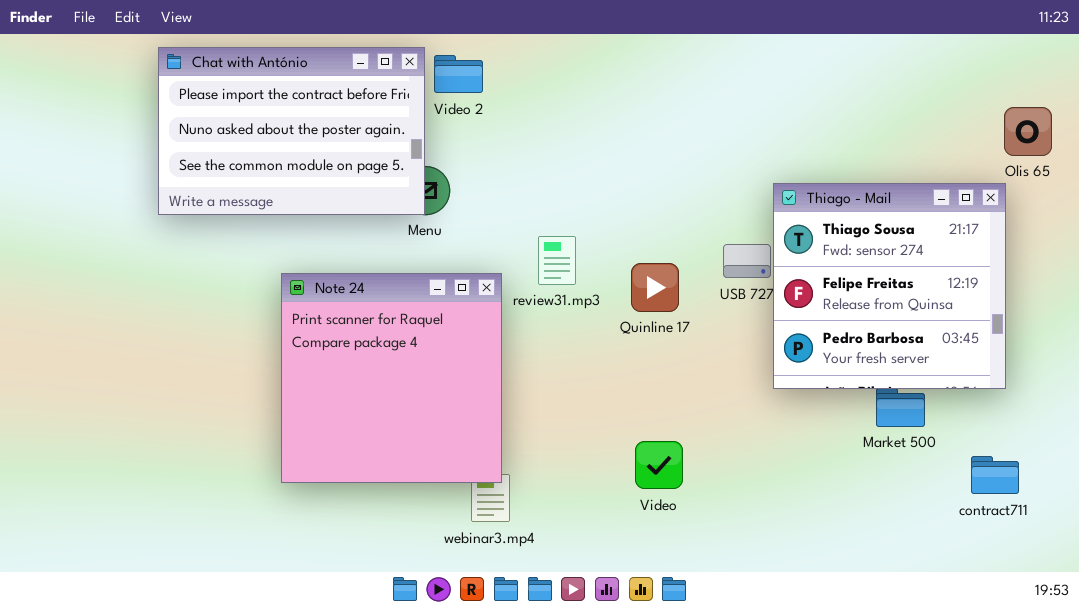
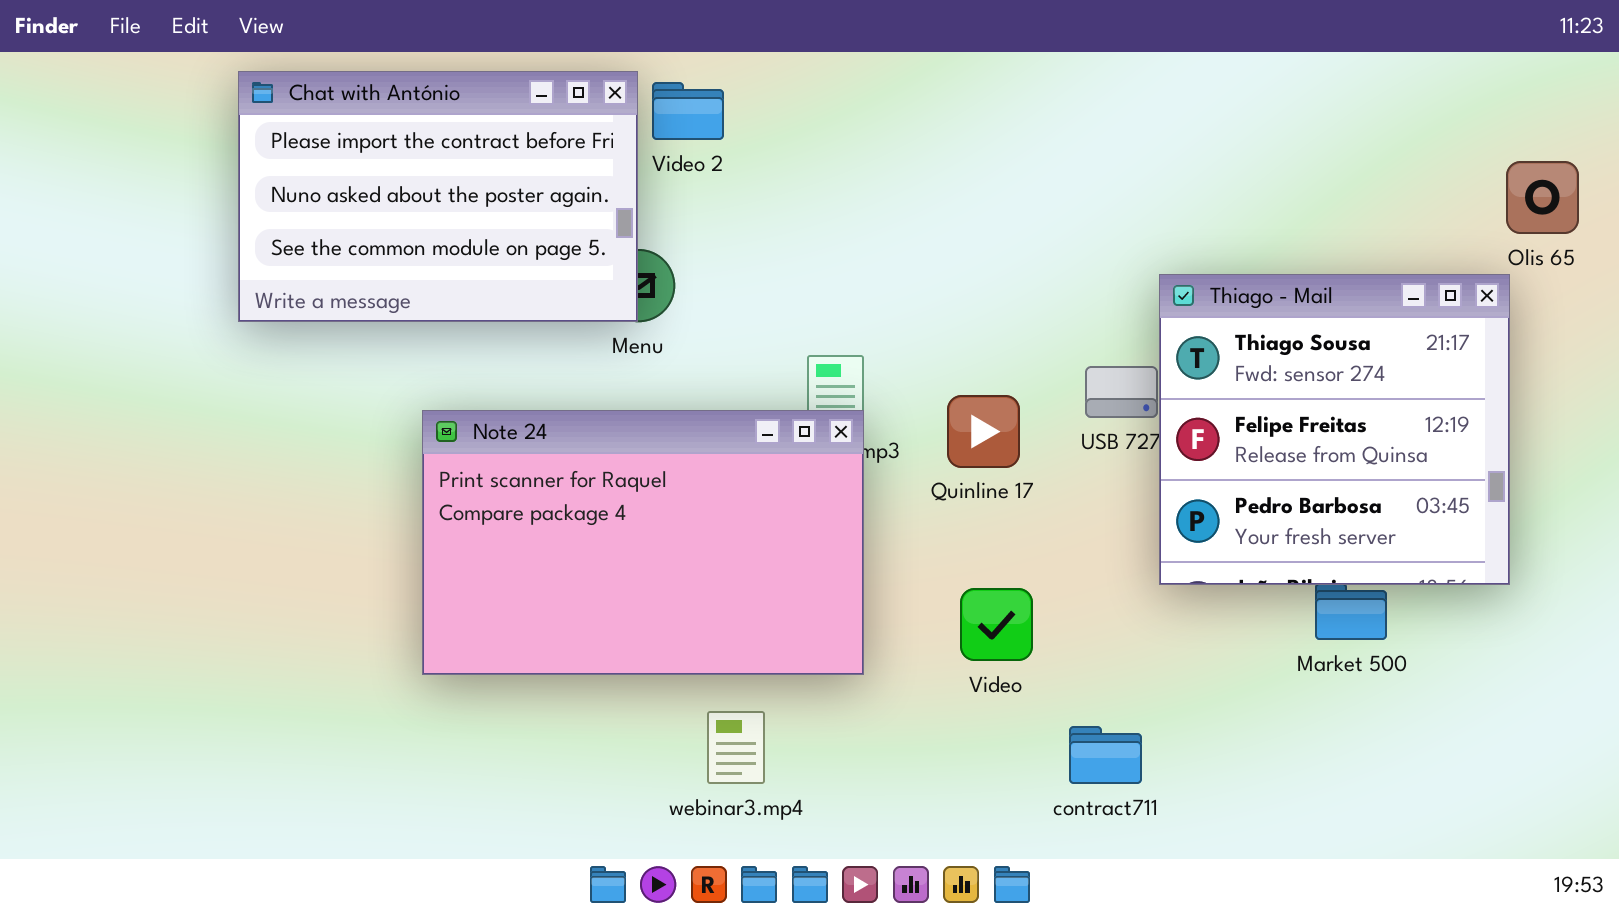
Note 24: [281,273,502,483] -> [422,410,864,675], resized
Video: [635,441,683,489] -> [960,588,1033,661], moved
contract711: [971,456,1019,494] -> [1069,726,1142,784], moved

